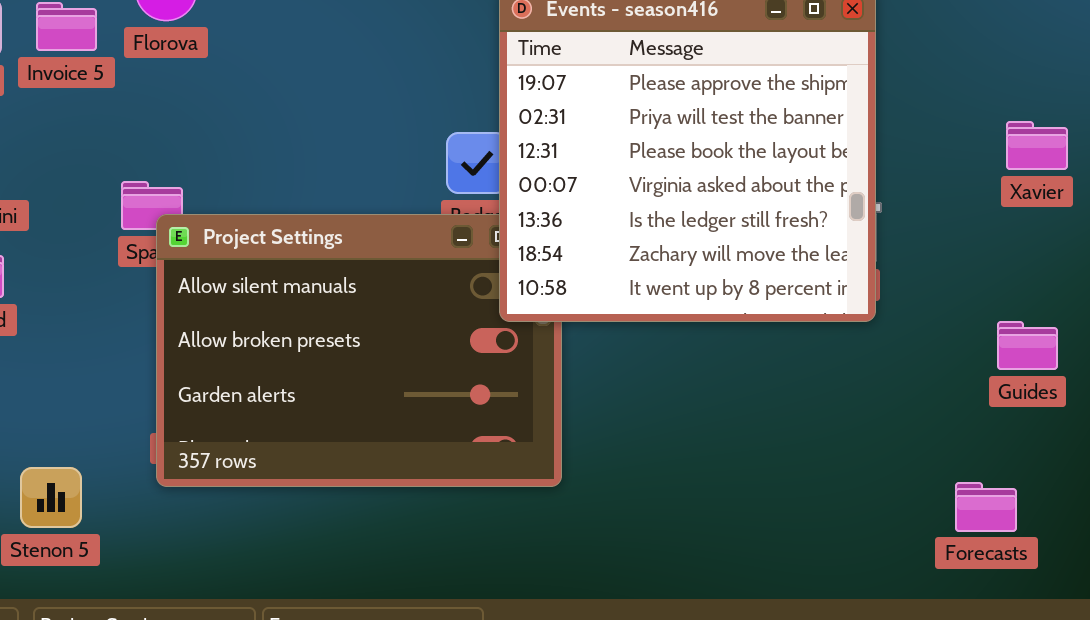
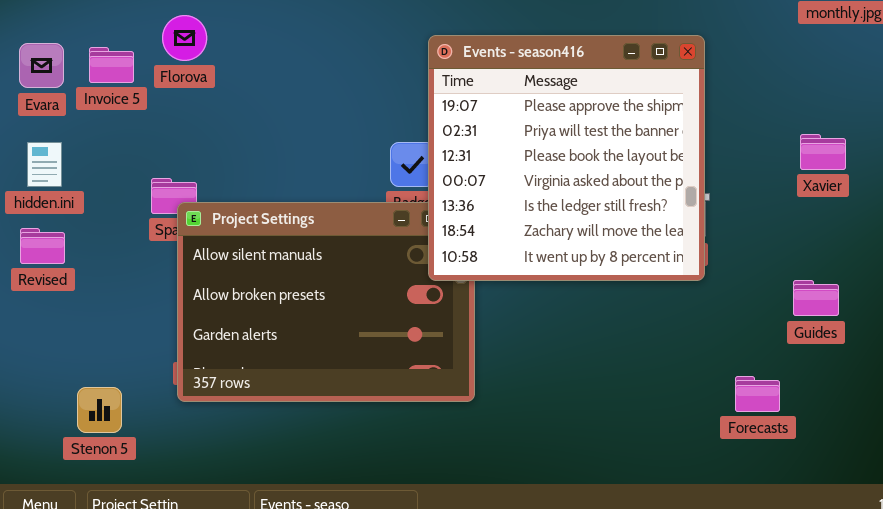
Forecasts: [955,482,1017,532] -> [735,376,780,412], moved

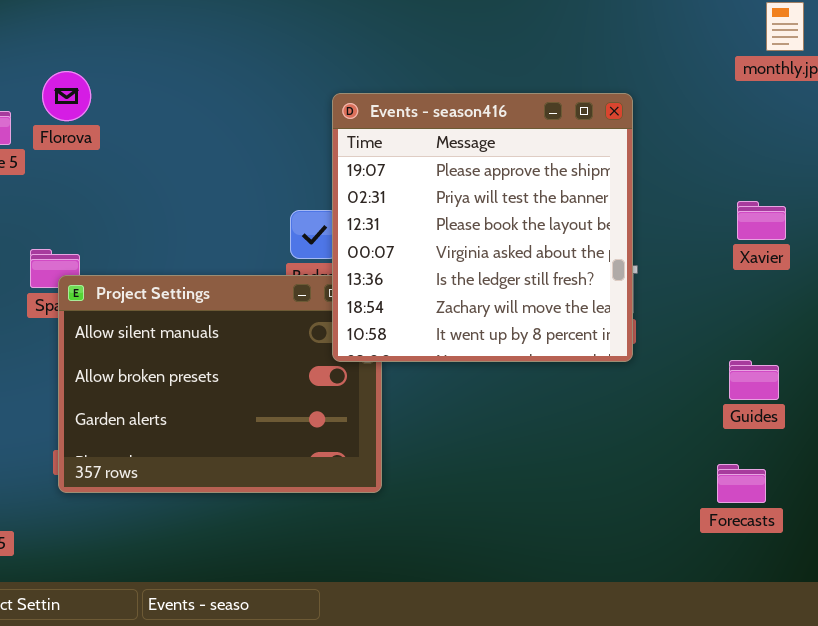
Forecasts: [735,376,780,412] -> [717,464,766,503], moved

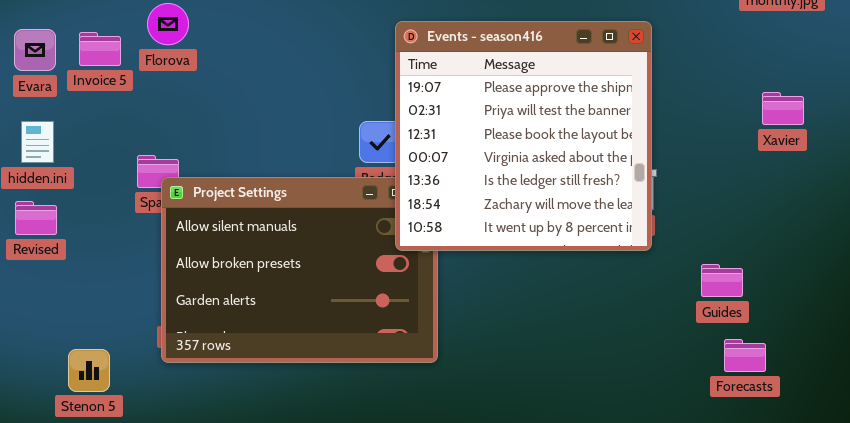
Xavier: [737,201,786,240] -> [762,92,804,125], moved
Guides: [729,360,779,400] -> [701,264,743,297], moved

